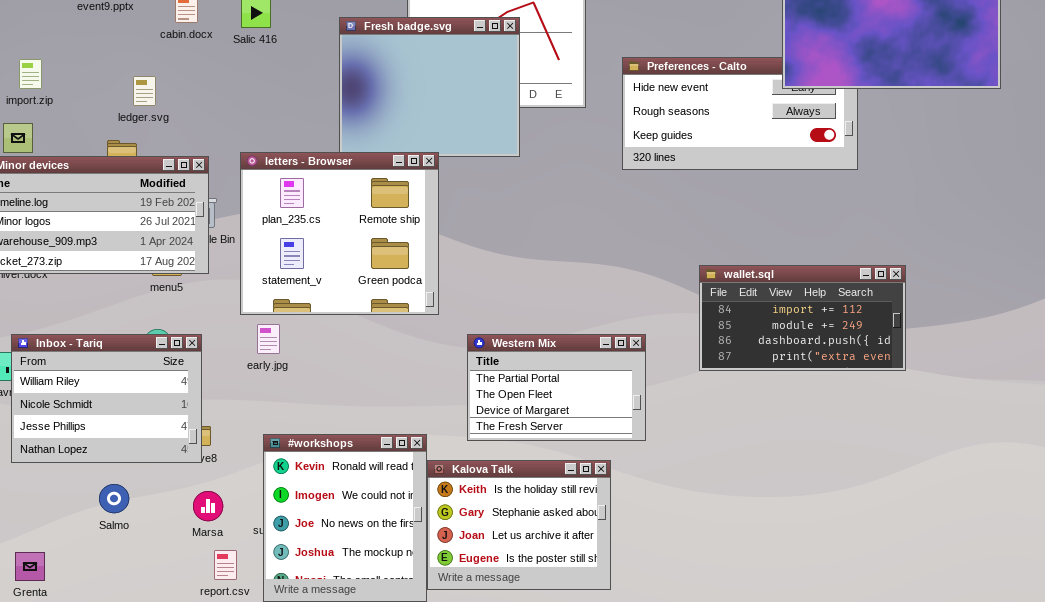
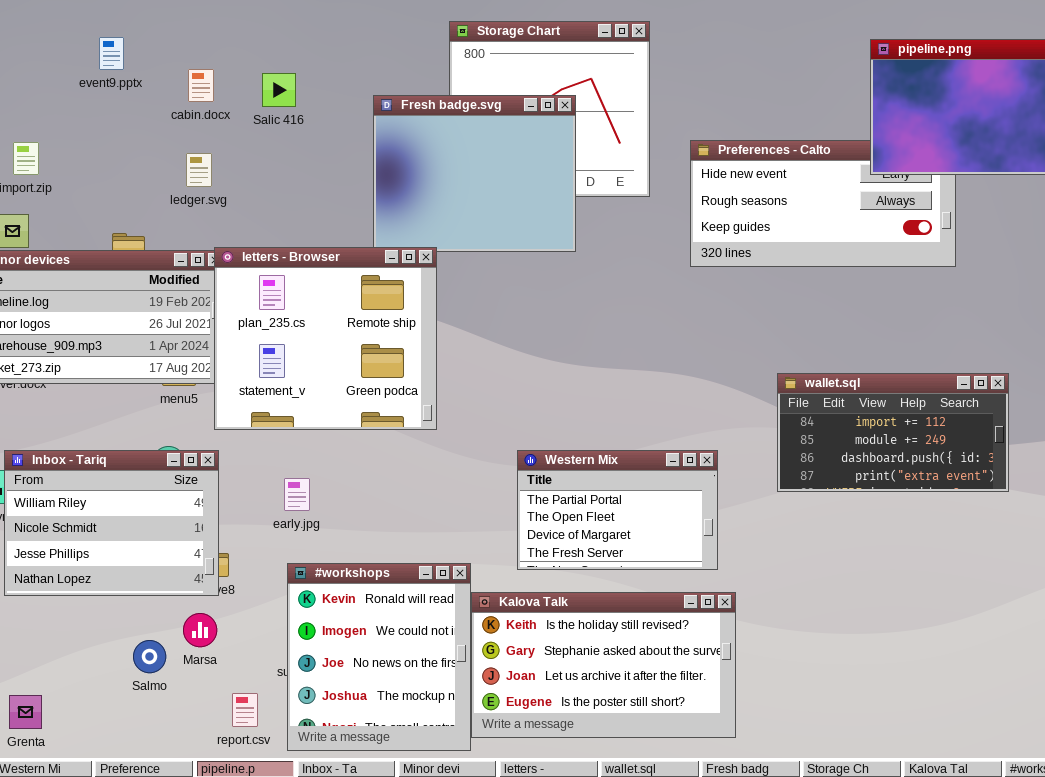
ledger.svg: [133,76,156,106] -> [186,153,212,187], moved
letters - Browser: [240,152,439,315] -> [214,247,437,430], moved
early.jpg: [257,324,280,354] -> [284,478,310,511], moved
Kalova Talk: [427,460,611,590] -> [471,592,736,738], resized
Salmo: [99,484,129,513] -> [133,640,166,673], moved
Marsa: [193,491,223,521] -> [183,613,217,647], moved

